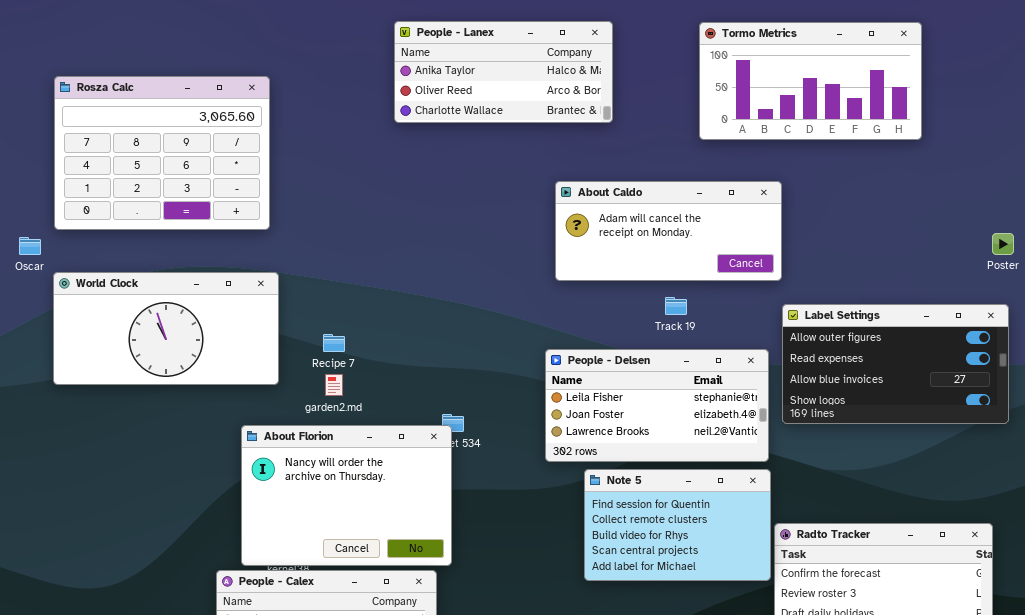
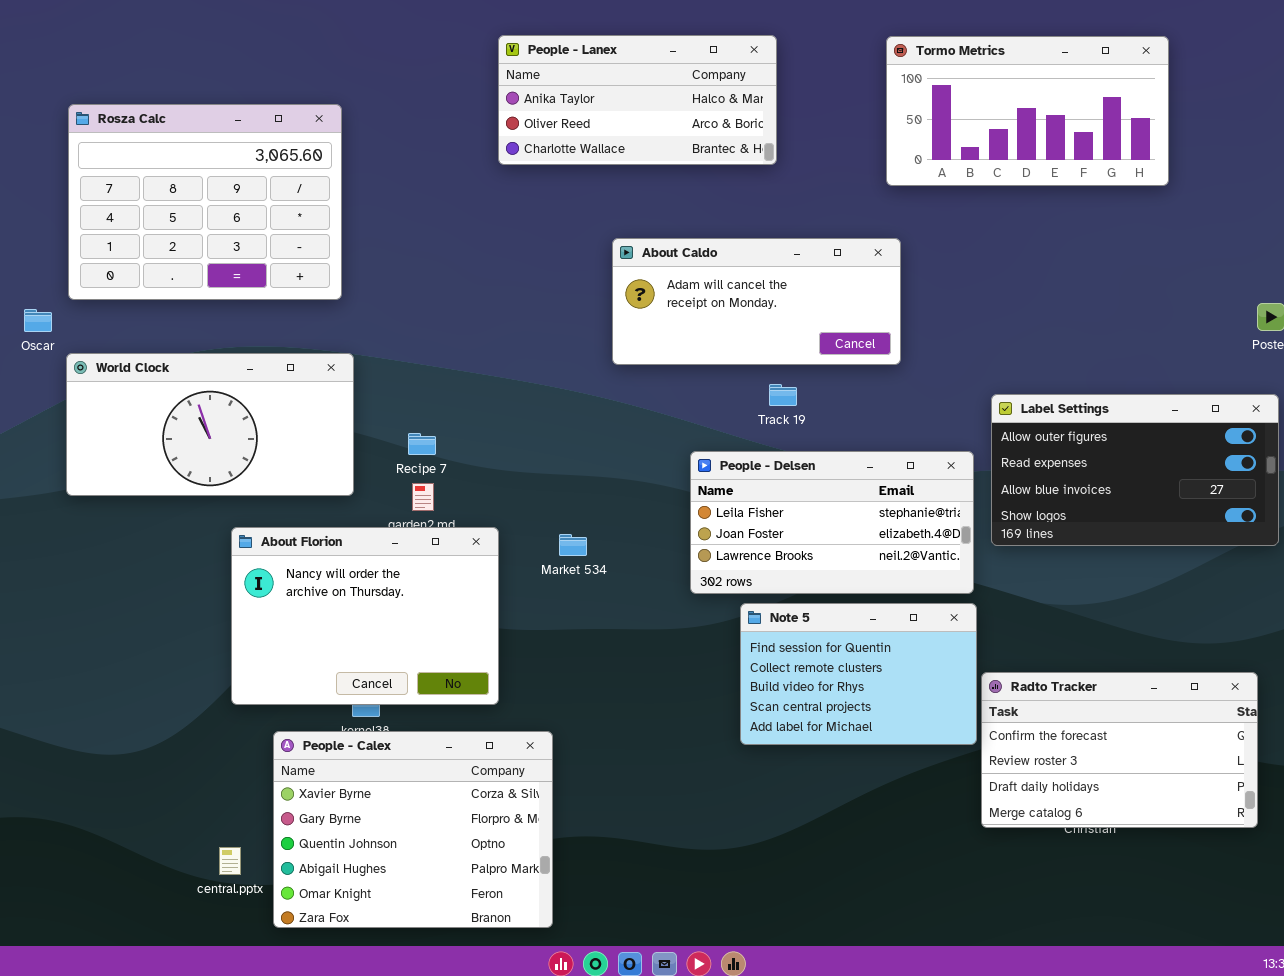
About Caldo: [555,181,782,281] -> [612,238,901,365], moved
Track 19: [665,297,687,315] -> [769,384,797,406], moved
About Florion: [241,425,452,566] -> [231,527,499,705], moved

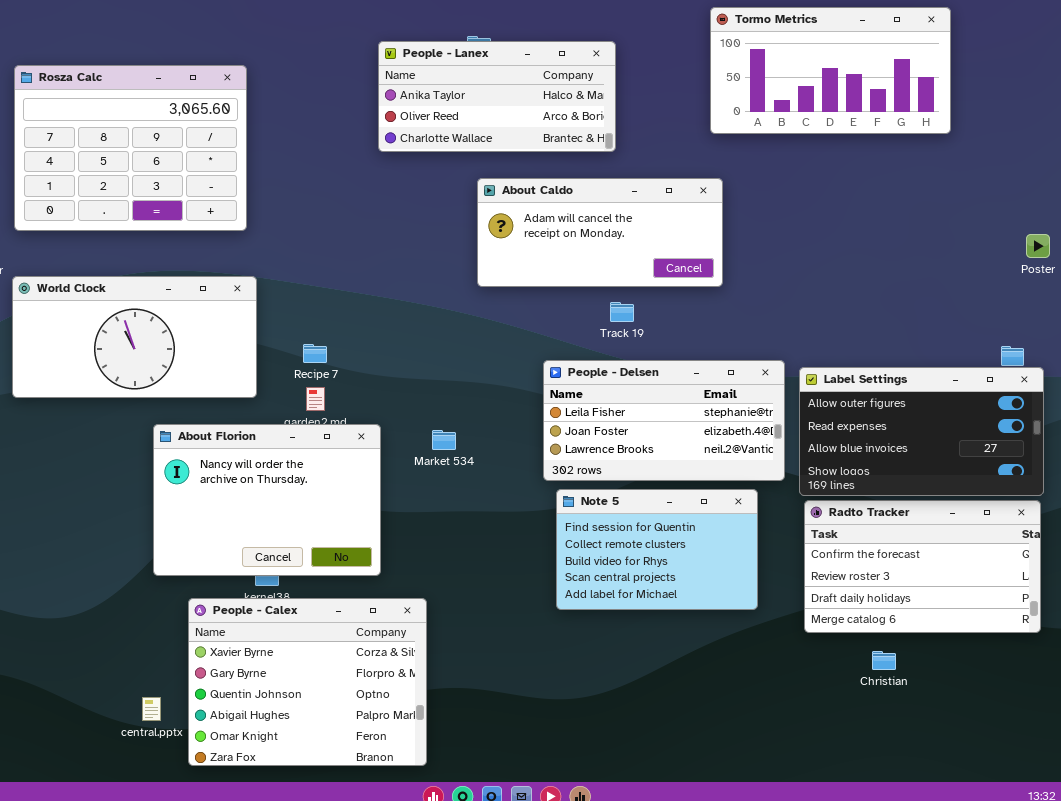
People - Lanex: [498,35,777,165] -> [378,41,616,152], moved
Label Settings: [991,394,1279,546] -> [799,367,1044,496], moved
Note 5: [740,603,977,745] -> [556,489,758,610], moved
Radto Tracker: [981,672,1258,828] -> [804,500,1041,633], moved

